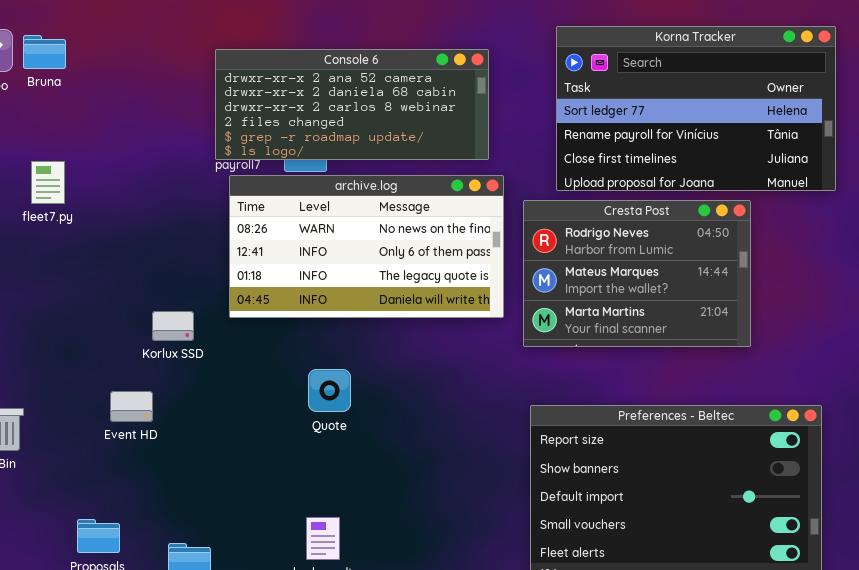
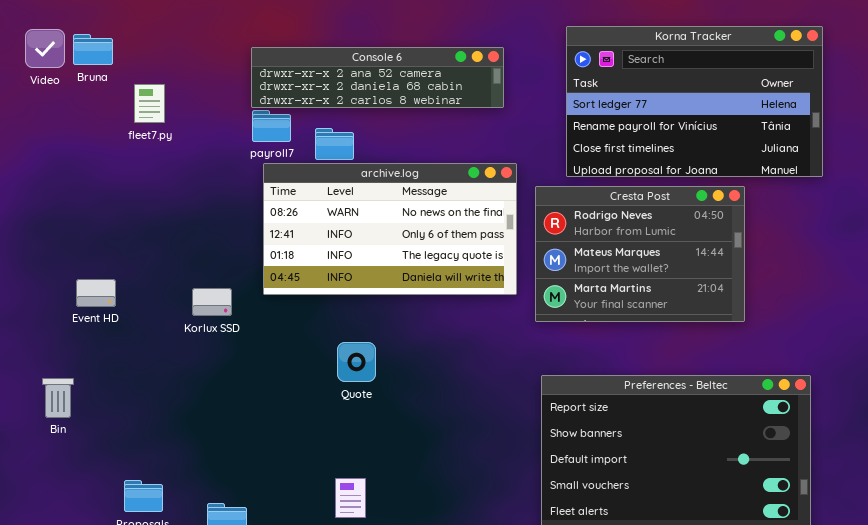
Console 6: [215,49,489,160] -> [251,47,504,108], resized
fleet7.py: [31,161,65,204] -> [134,84,165,123], moved
Event HD: [110,391,153,422] -> [76,279,116,307], moved

